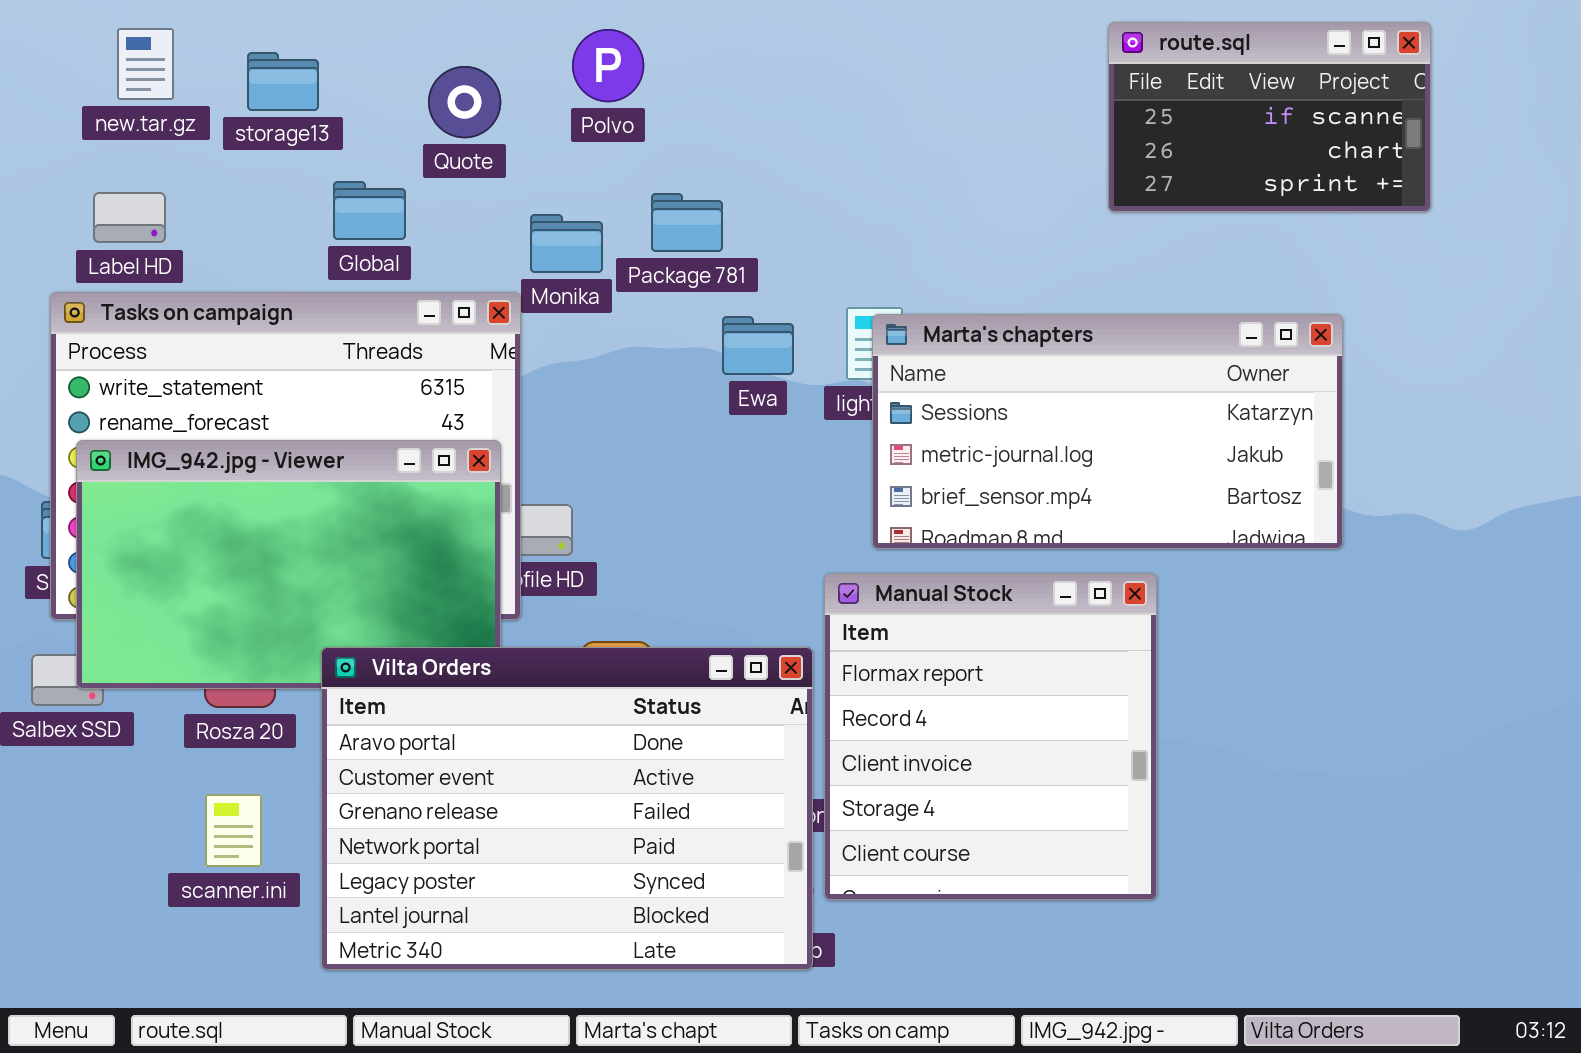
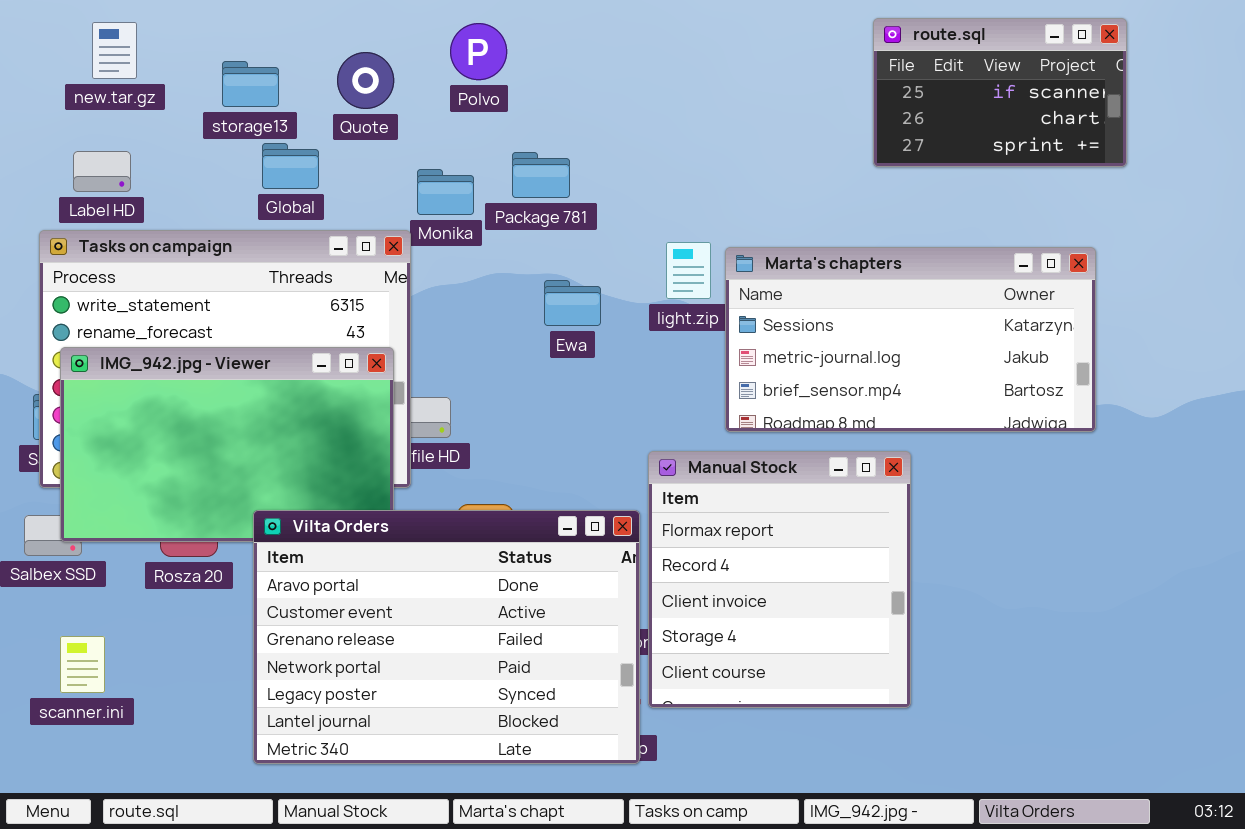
storage13: [247,52,319,111] -> [222,61,279,107], moved
Marta's chapters: [872,314,1343,549] -> [725,247,1096,432], moved
Ewa: [722,316,794,375] -> [544,280,601,326], moved
scanner.ini: [205,794,262,867] -> [60,636,105,693], moved

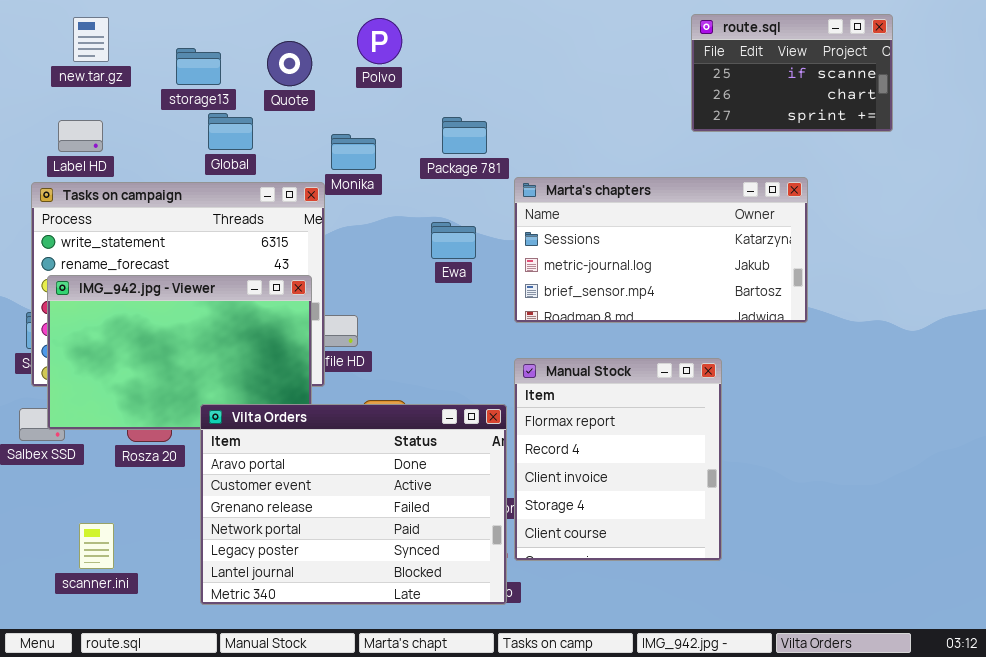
Package 781: [512,152,570,198] -> [442,117,487,154], moved
Marta's chapters: [725,247,1096,432] -> [514,177,808,323], moved
scanner.ini: [60,636,105,693] -> [79,523,114,569], moved

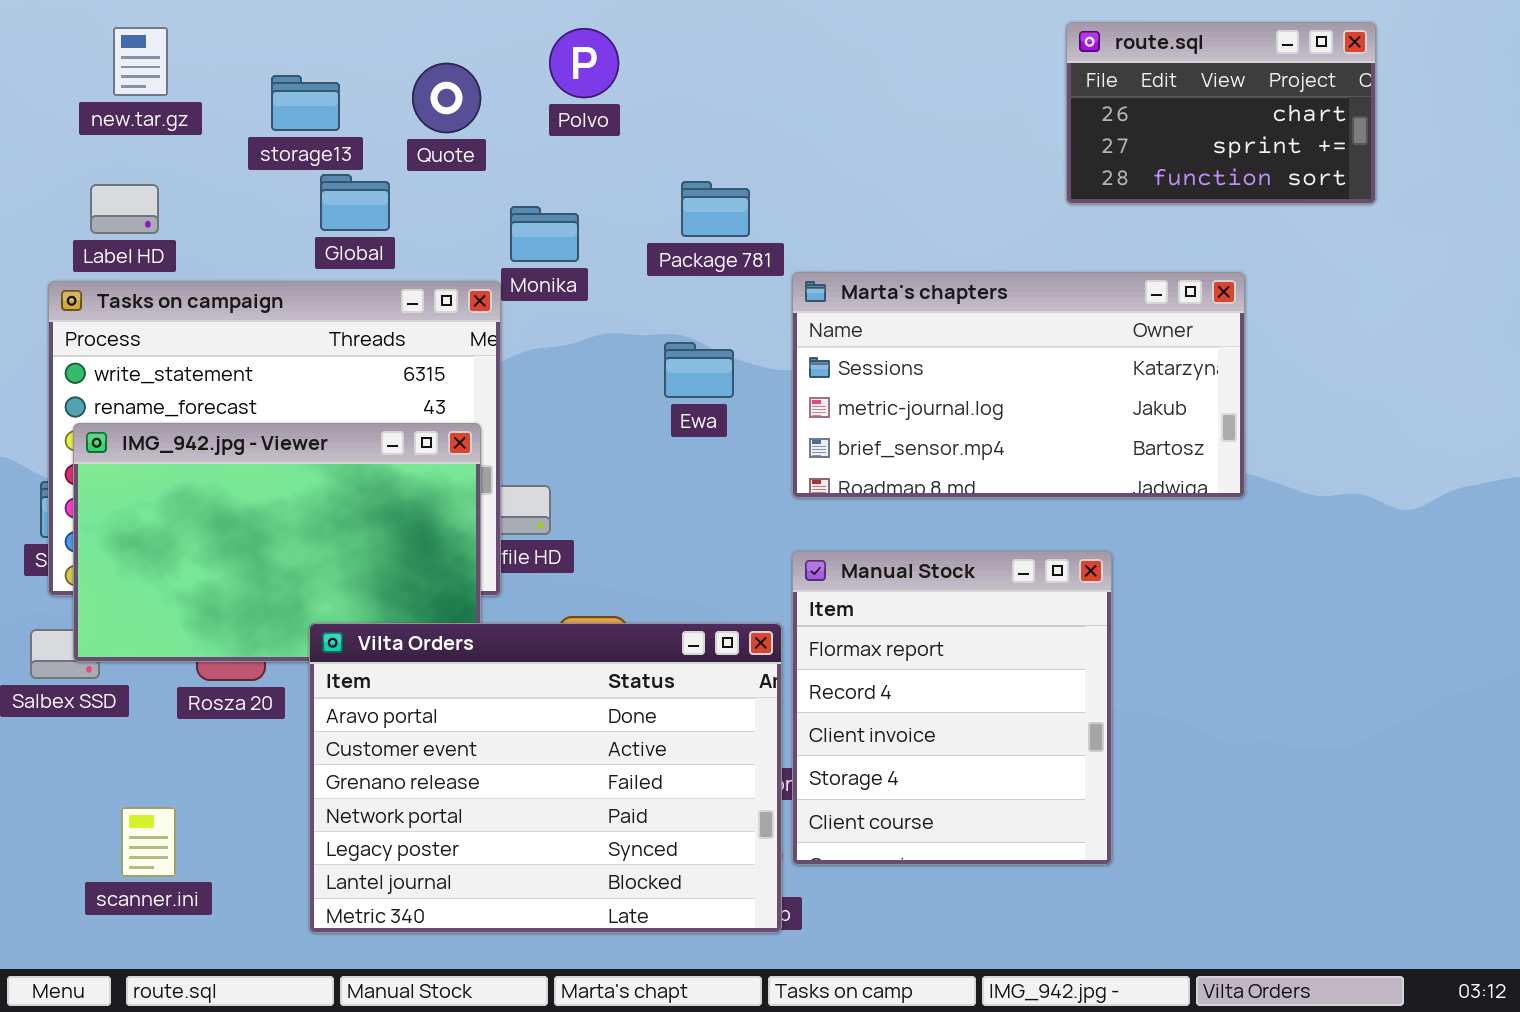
route.sql: [691,14,893,132] -> [1066,22,1376,204], scrolled down 1 row

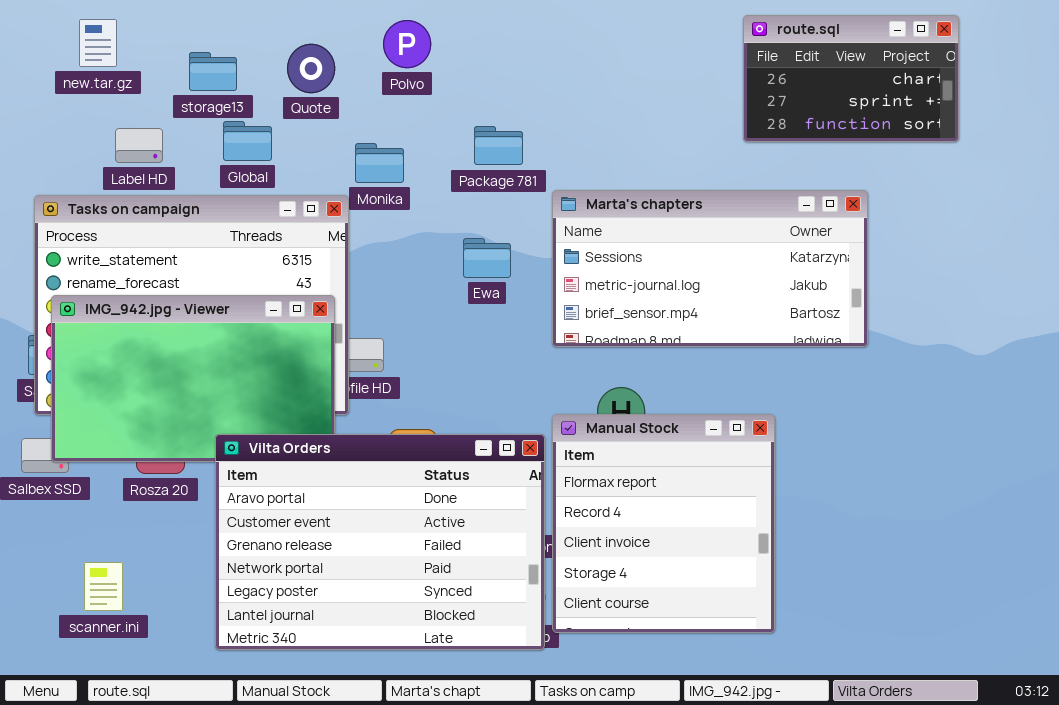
Label HD: [90,184,159,234] -> [115,128,163,163], moved
Manual Stock: [792,551,1112,865] -> [552,414,775,633], moved

